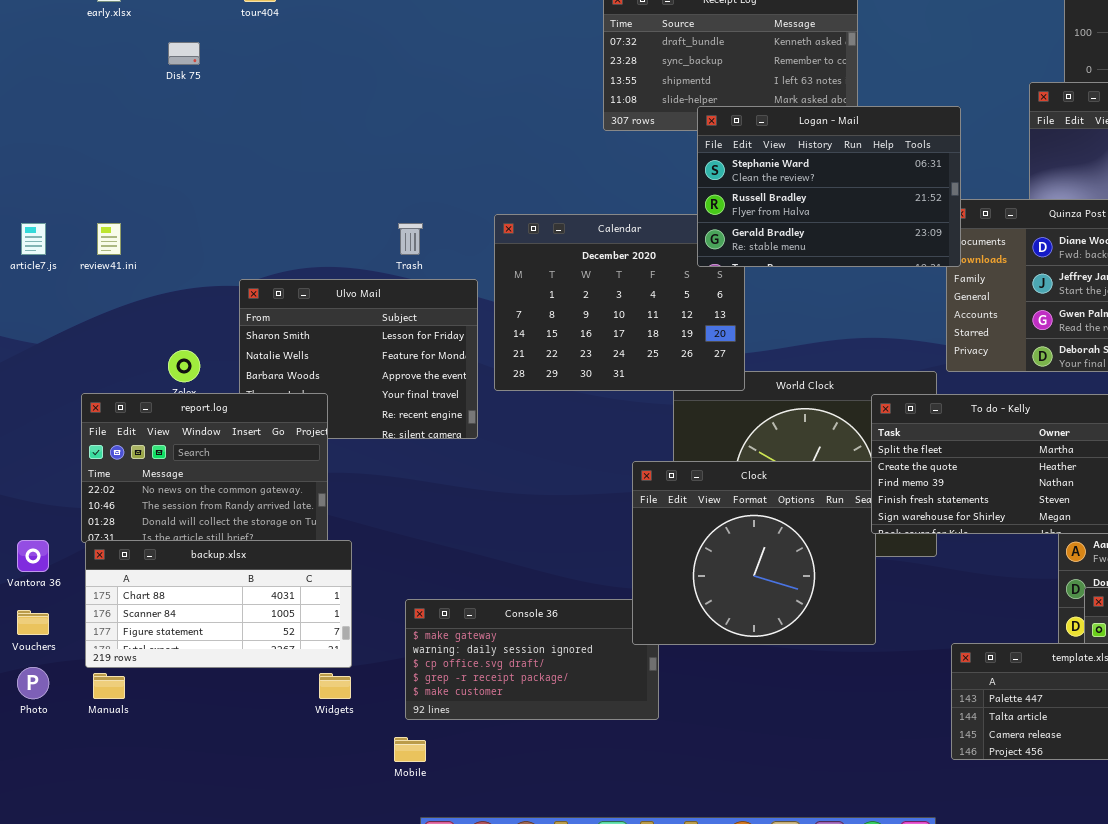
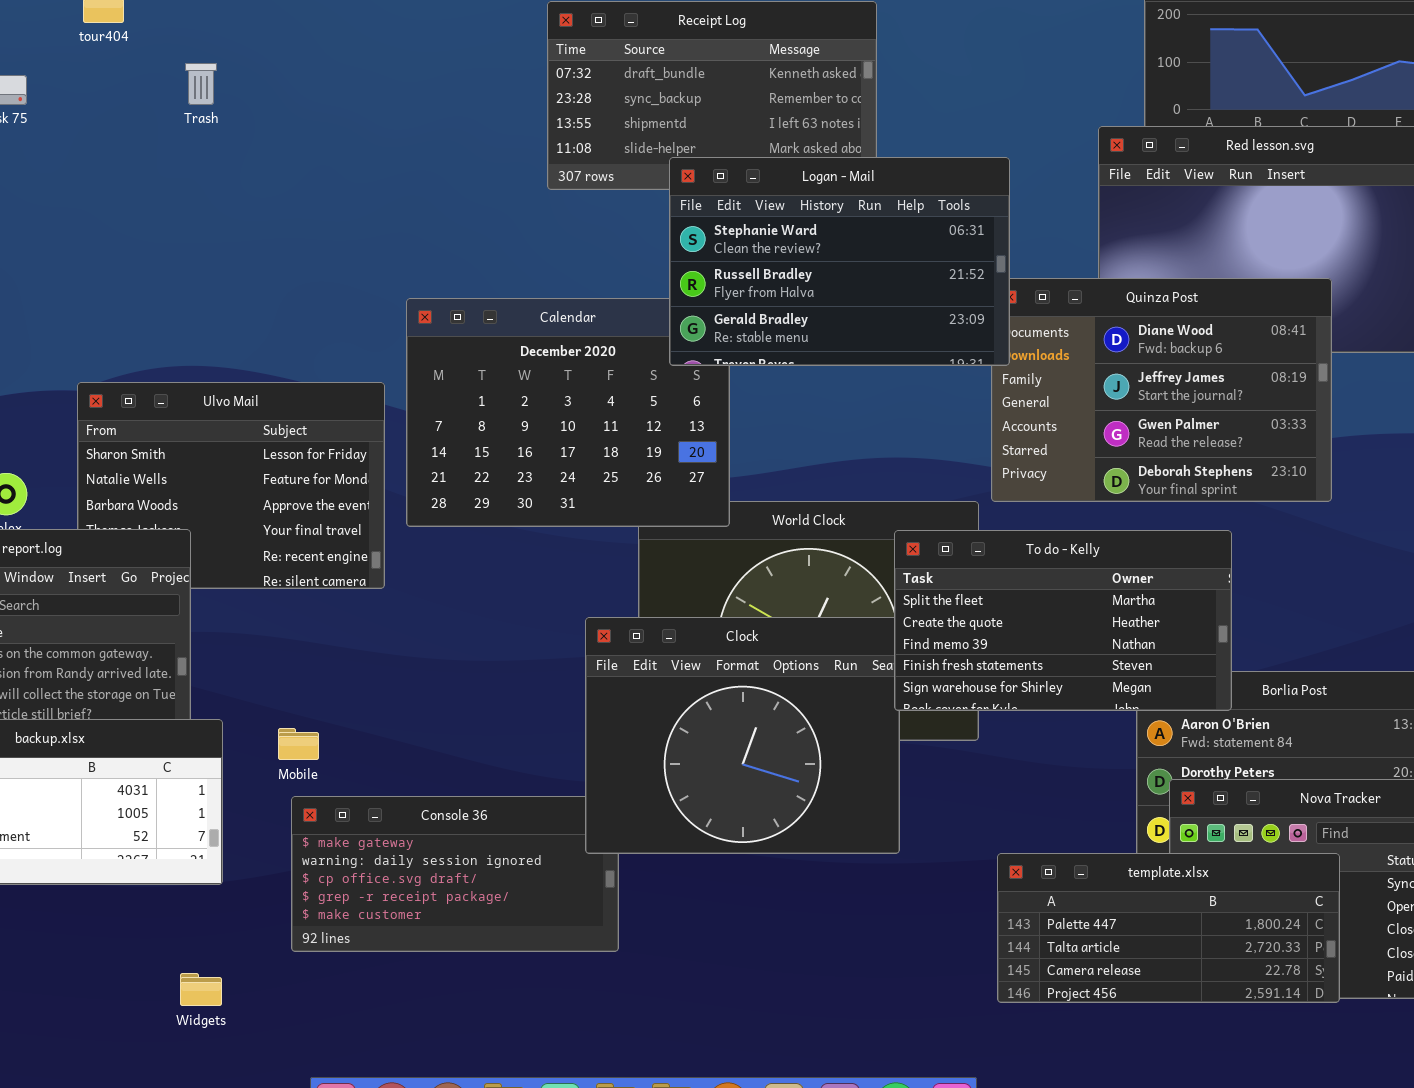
Trash: [398,223,423,255] -> [185,63,217,105], moved
Widgets: [319,673,351,699] -> [180,973,222,1006], moved
Mobile: [394,737,426,762] -> [278,728,319,760], moved

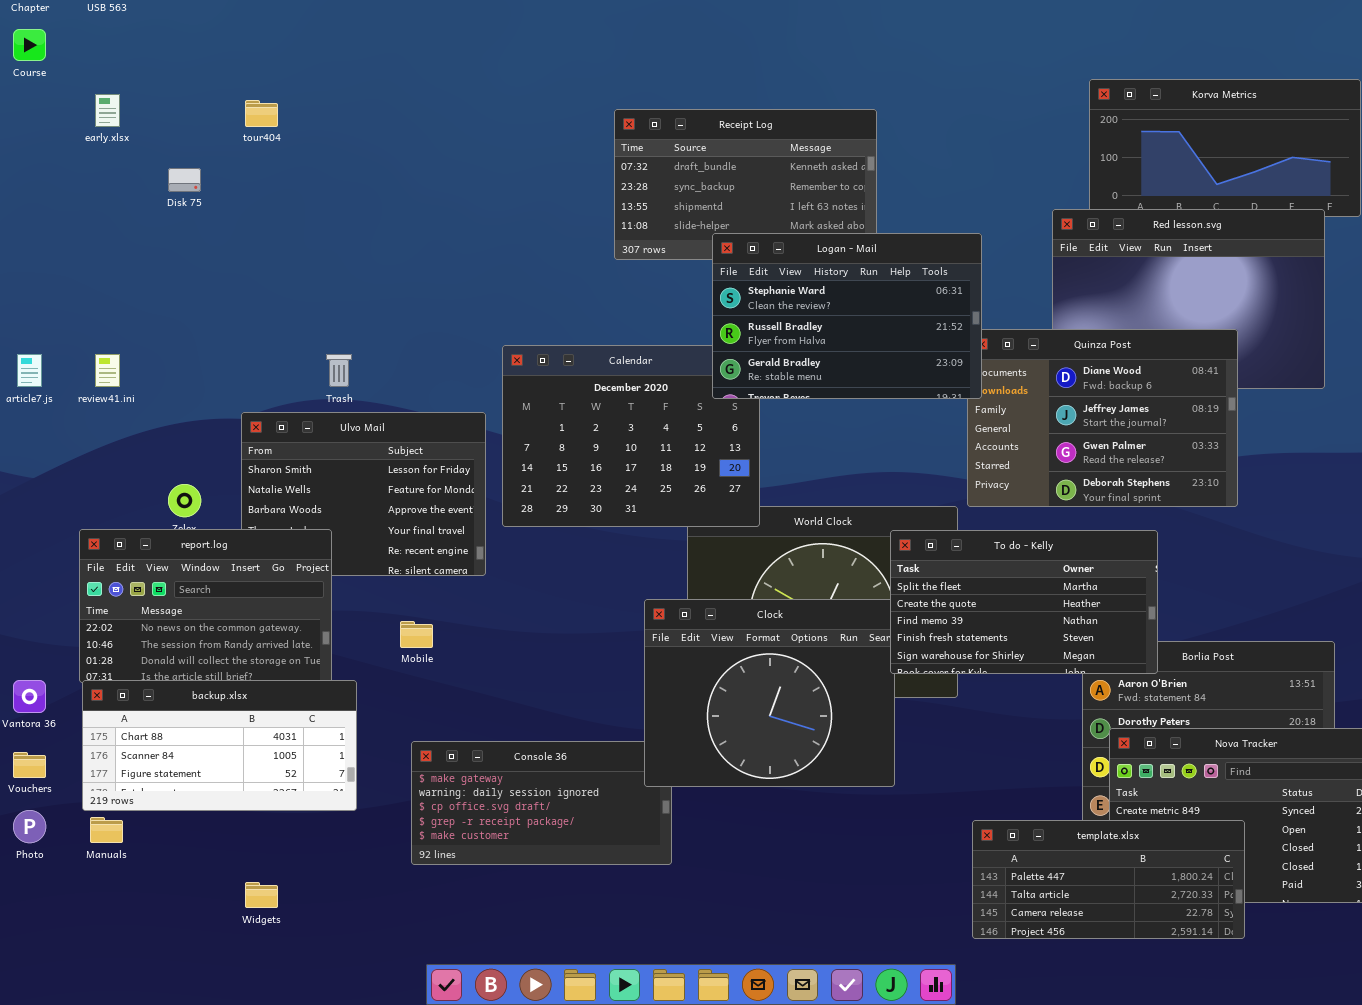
Trash: [185,63,217,105] -> [326,354,352,387], moved
Mobile: [278,728,319,760] -> [400,621,433,648], moved
template.xlsx: [997,853,1340,1003] -> [972,820,1245,939], moved
Widgets: [180,973,222,1006] -> [245,882,278,908], moved

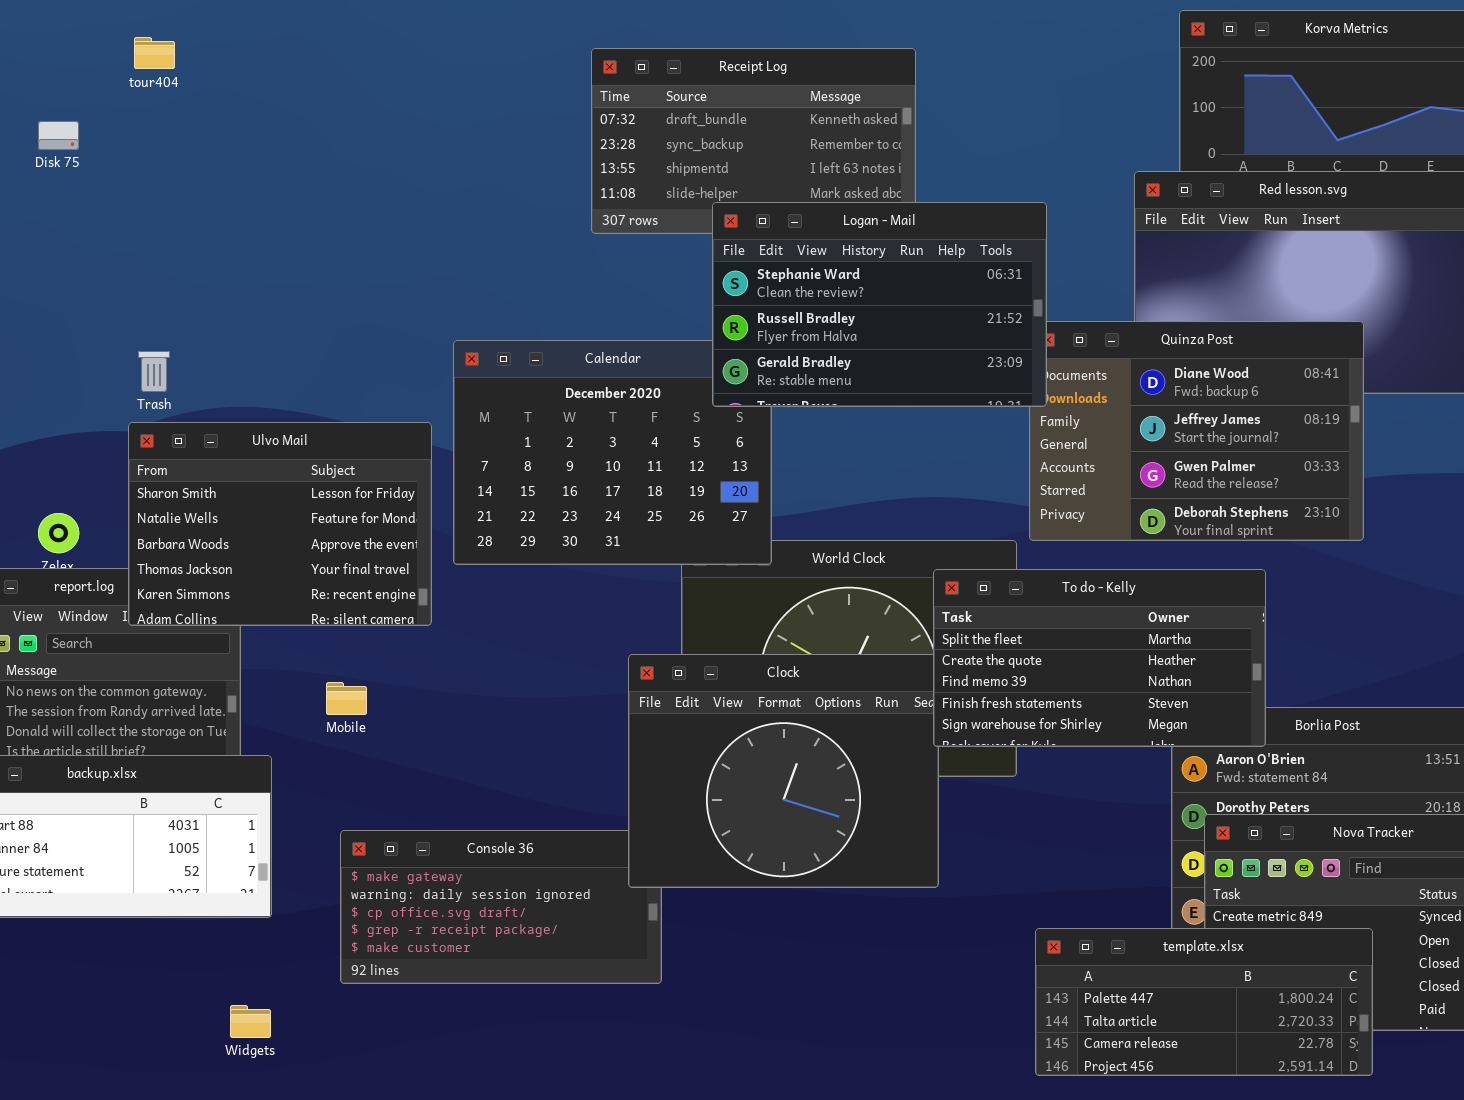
Trash: [326,354,352,387] -> [138,351,170,392], moved
Ulvo Mail: [241,412,486,576] -> [128,422,432,626], raised
Widgets: [245,882,278,908] -> [230,1005,271,1038], moved

